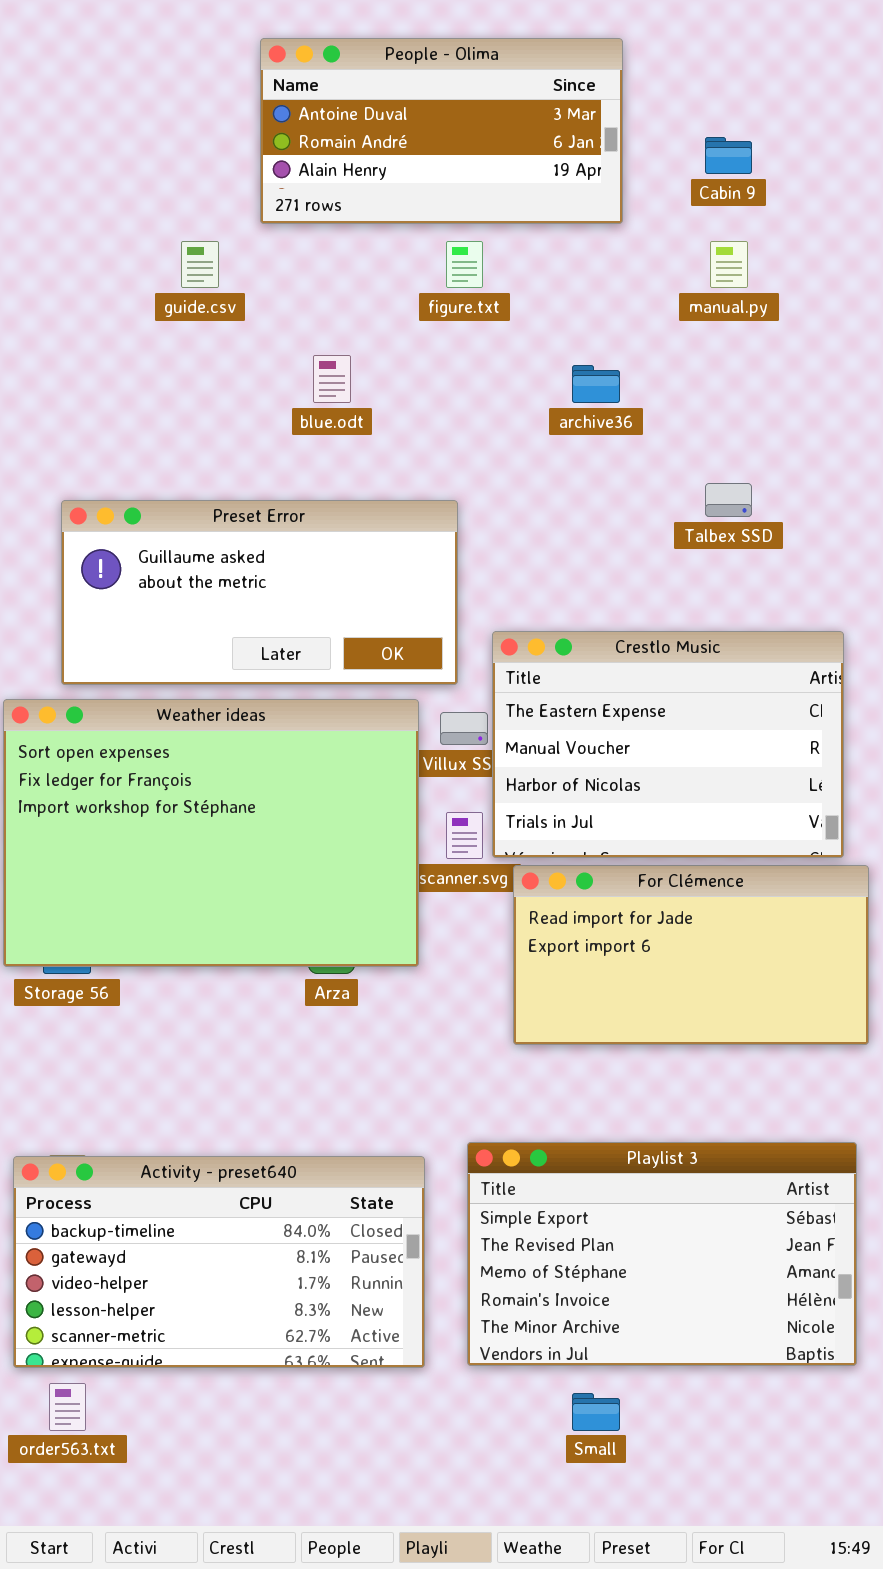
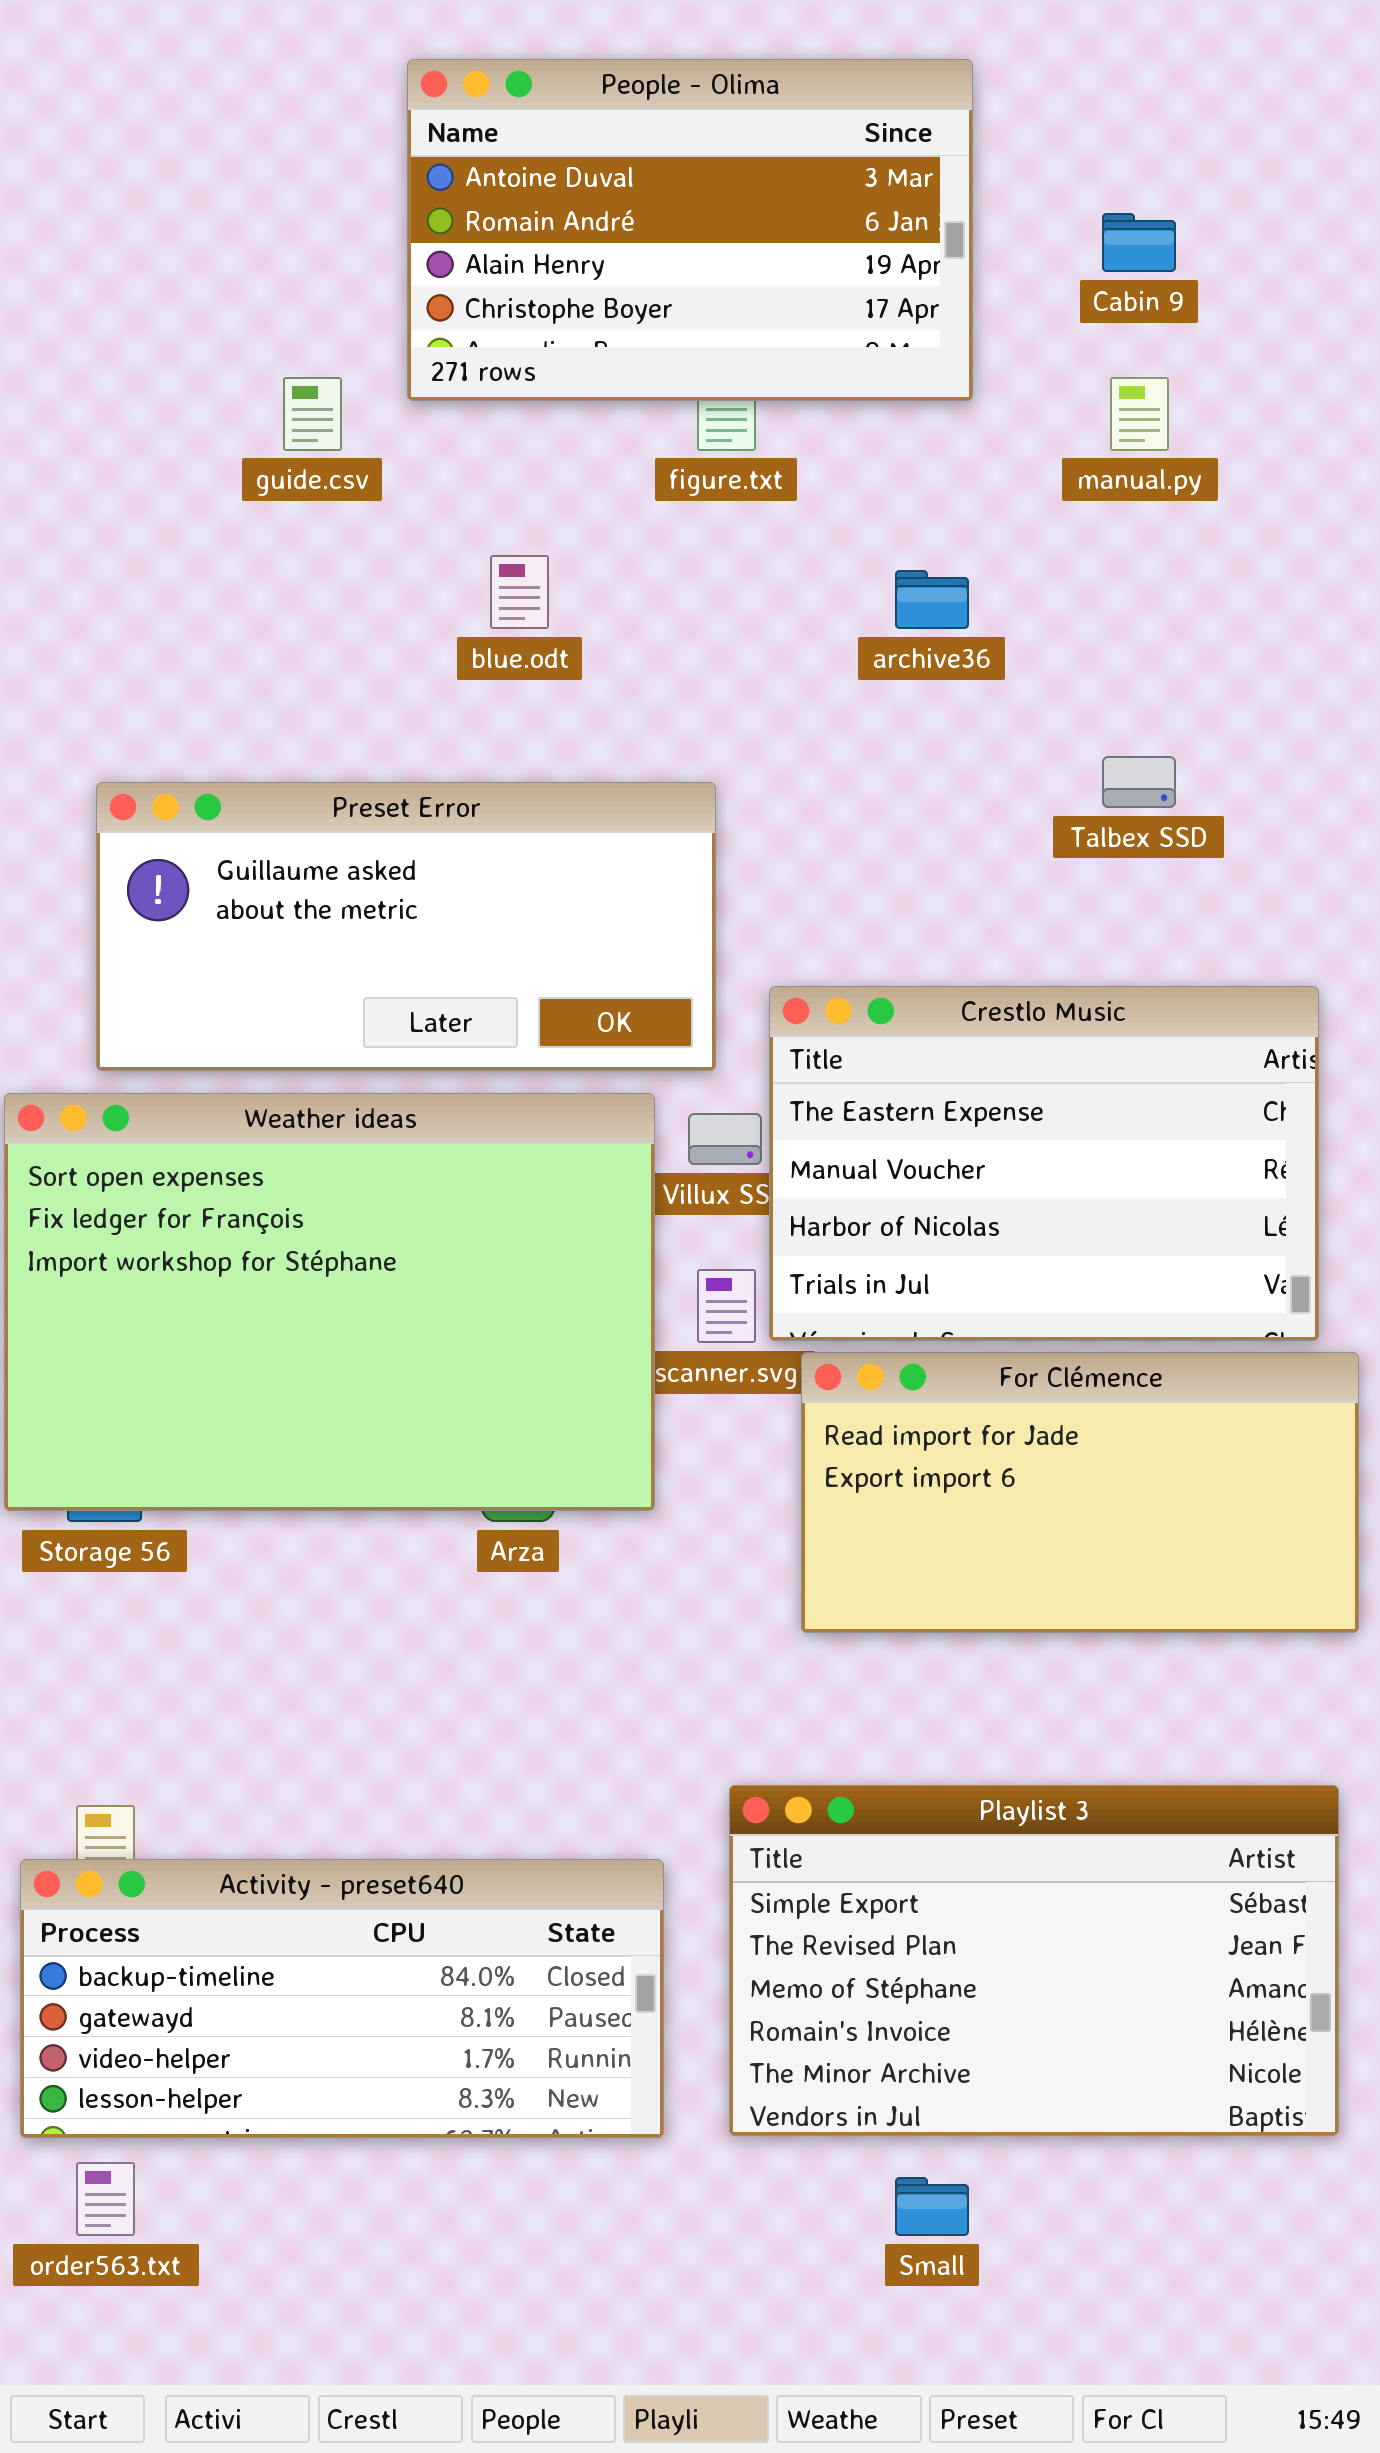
People - Olima: [260,38,623,224] -> [407,59,973,401], resized
Activity - preset640: [13,1156,425,1368] -> [20,1859,664,2138], resized

